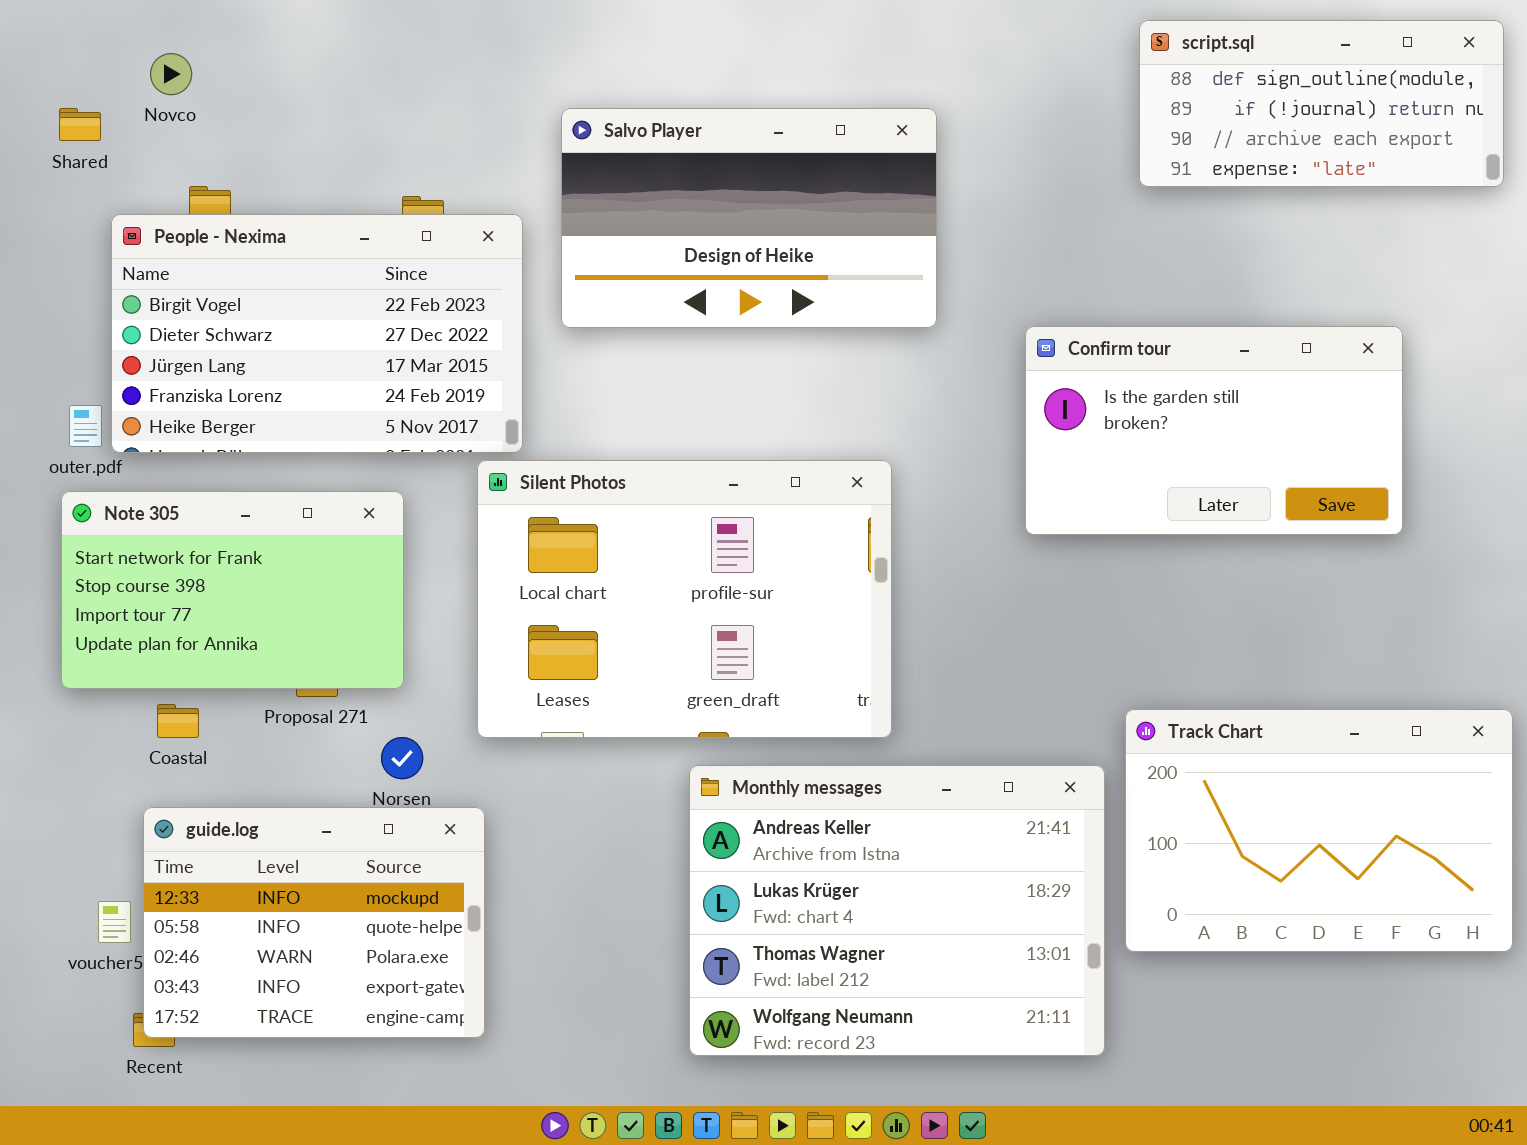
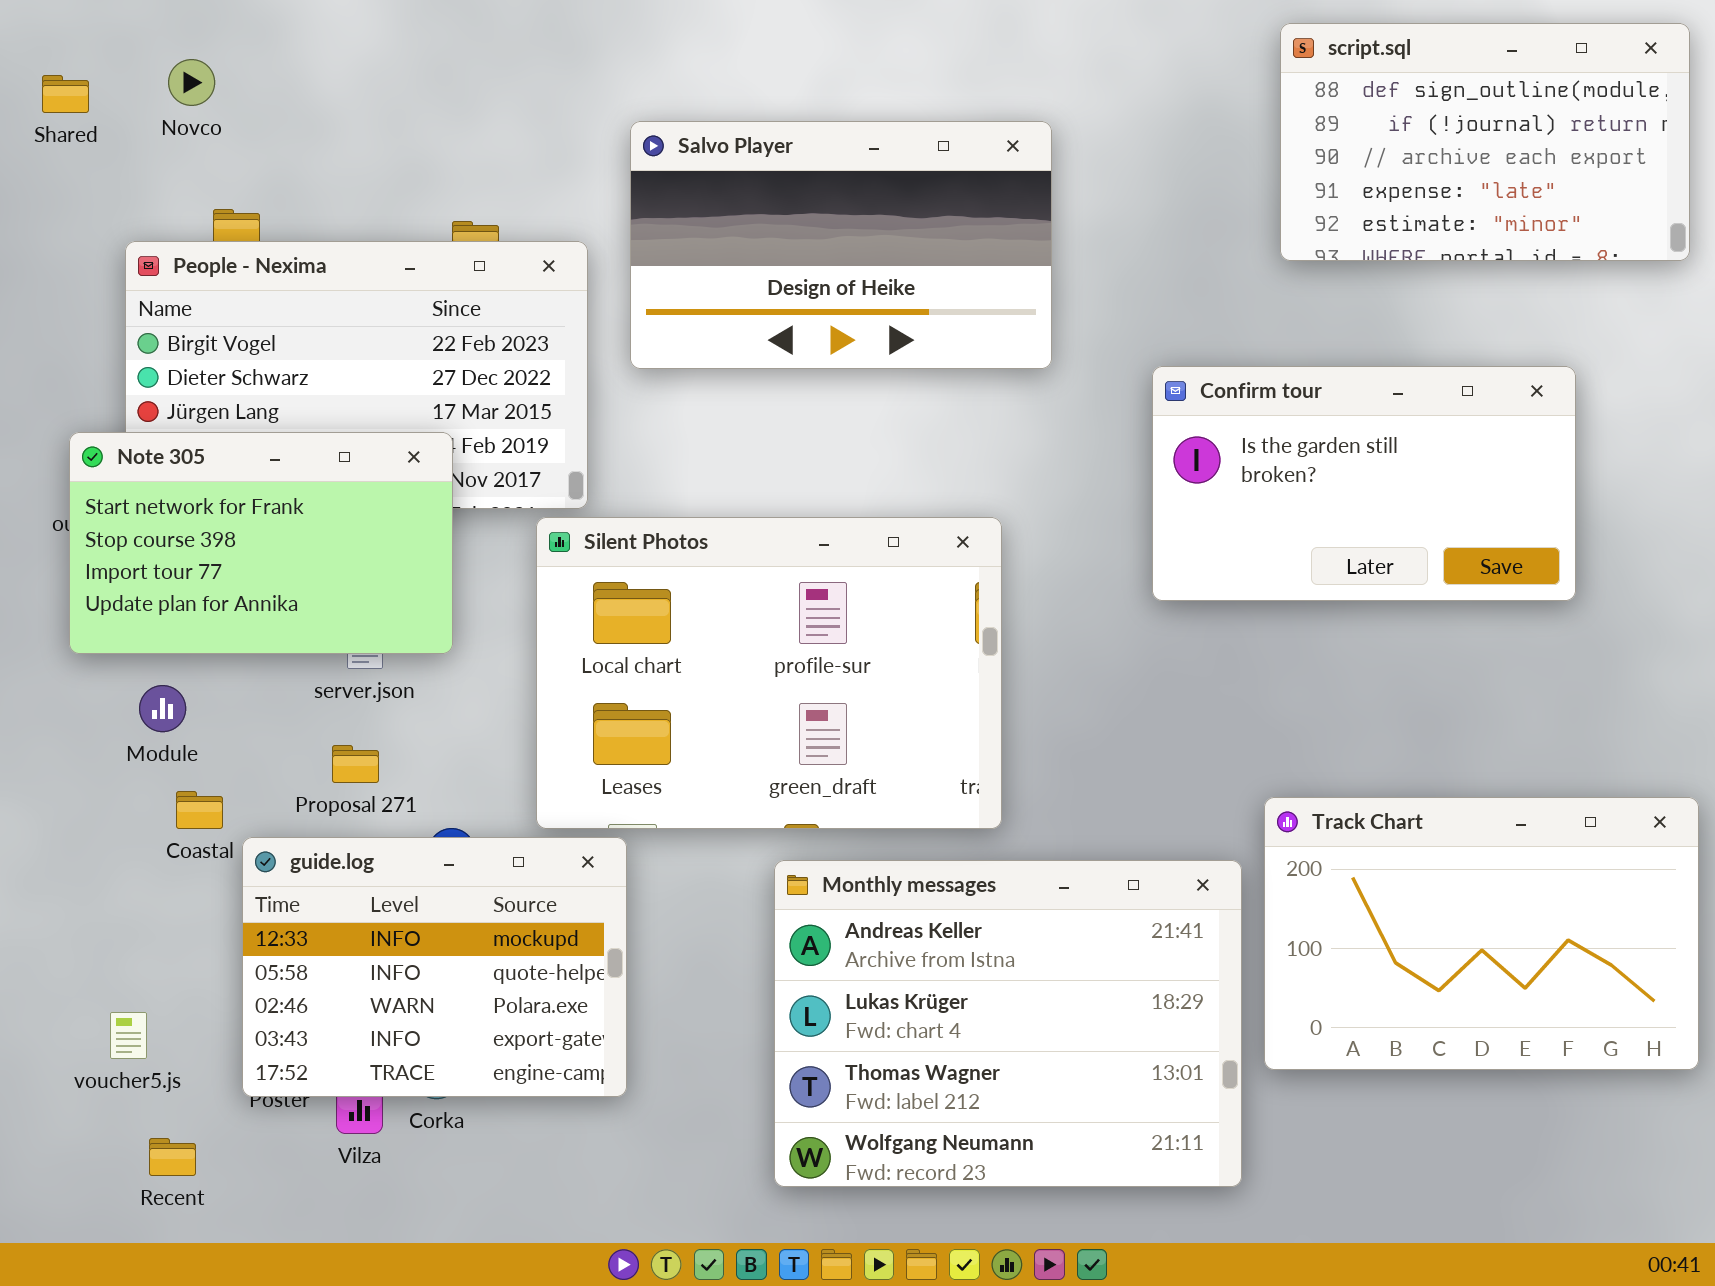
script.sql: [1139,20,1504,187] -> [1280,23,1690,261], resized
Shared: [59,108,101,141] -> [42,75,89,113], moved
Note 305: [61,491,404,689] -> [69,432,453,654], moved
guide.log: [143,807,485,1038] -> [242,837,627,1097], moved

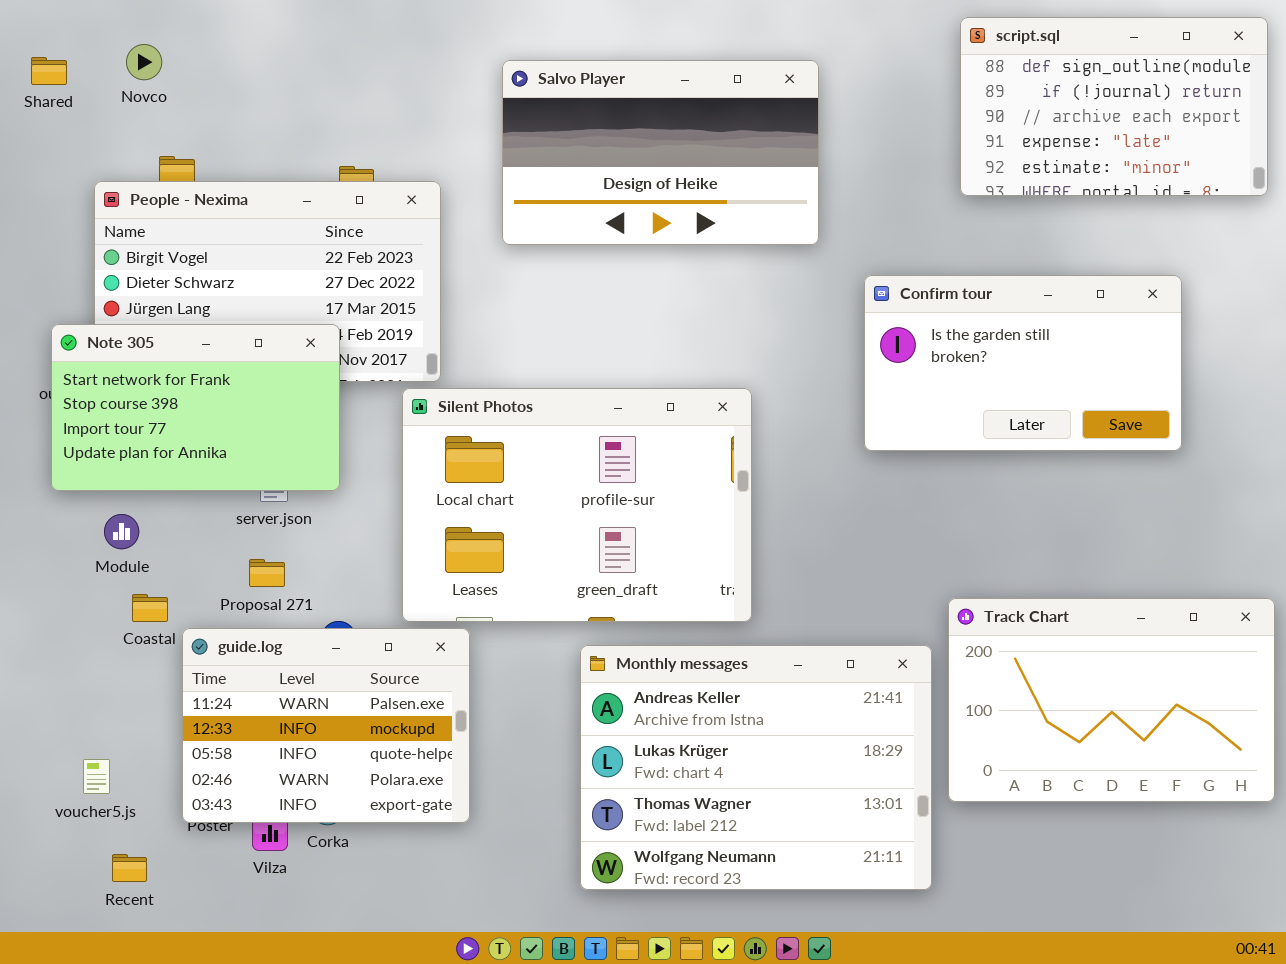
Salvo Player: [630,121,1052,369] -> [502,60,819,245], moved
guide.log: [242,837,627,1097] -> [182,628,470,823], scrolled up 1 row

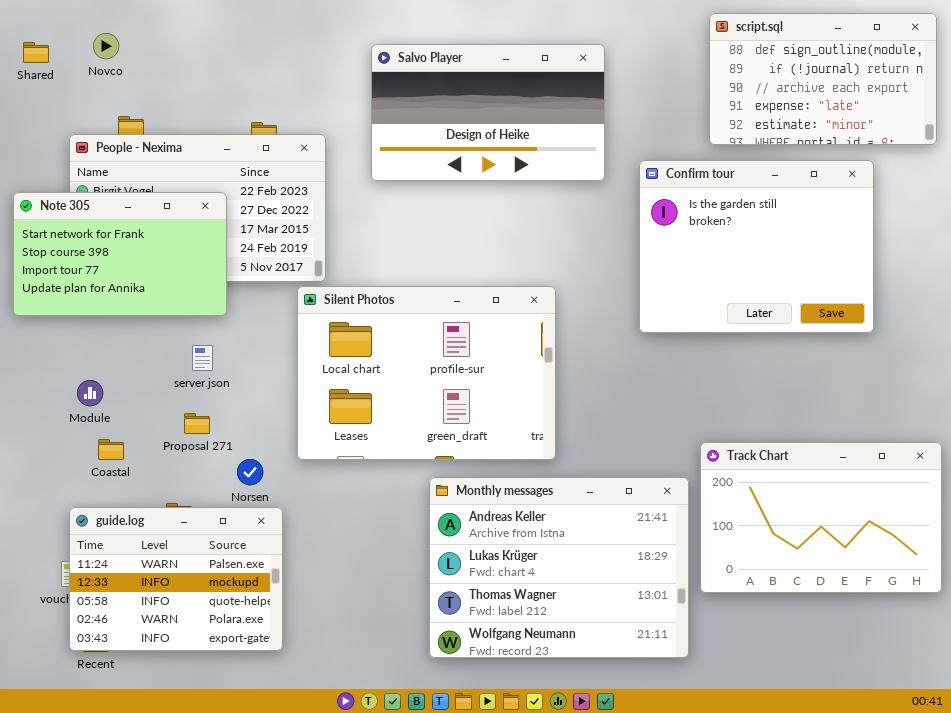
Confirm tour: [864,275,1182,451] -> [639,160,874,333], resized
Note 305: [51,324,340,491] -> [13,192,227,316], moved
guide.log: [182,628,470,823] -> [69,507,283,651], moved

